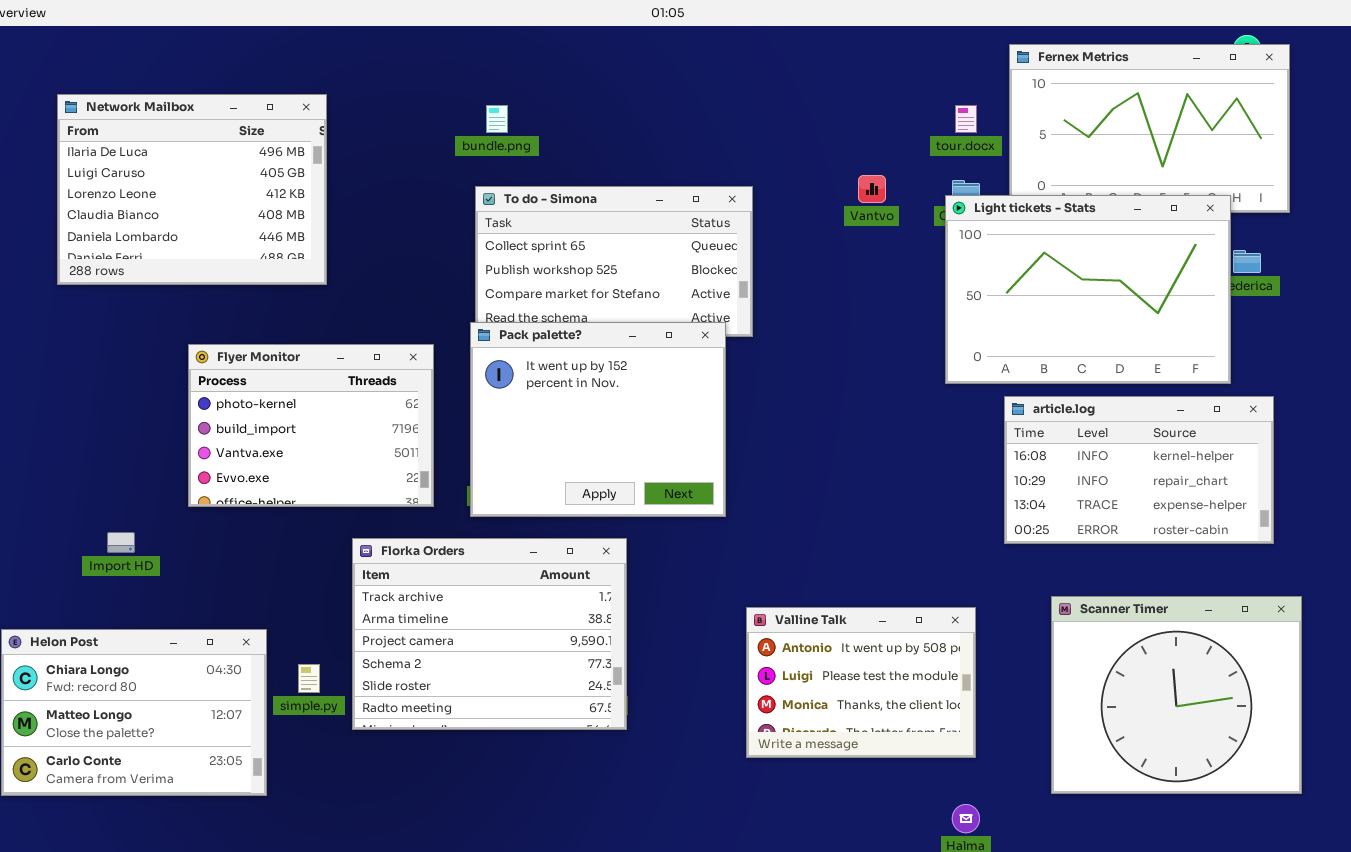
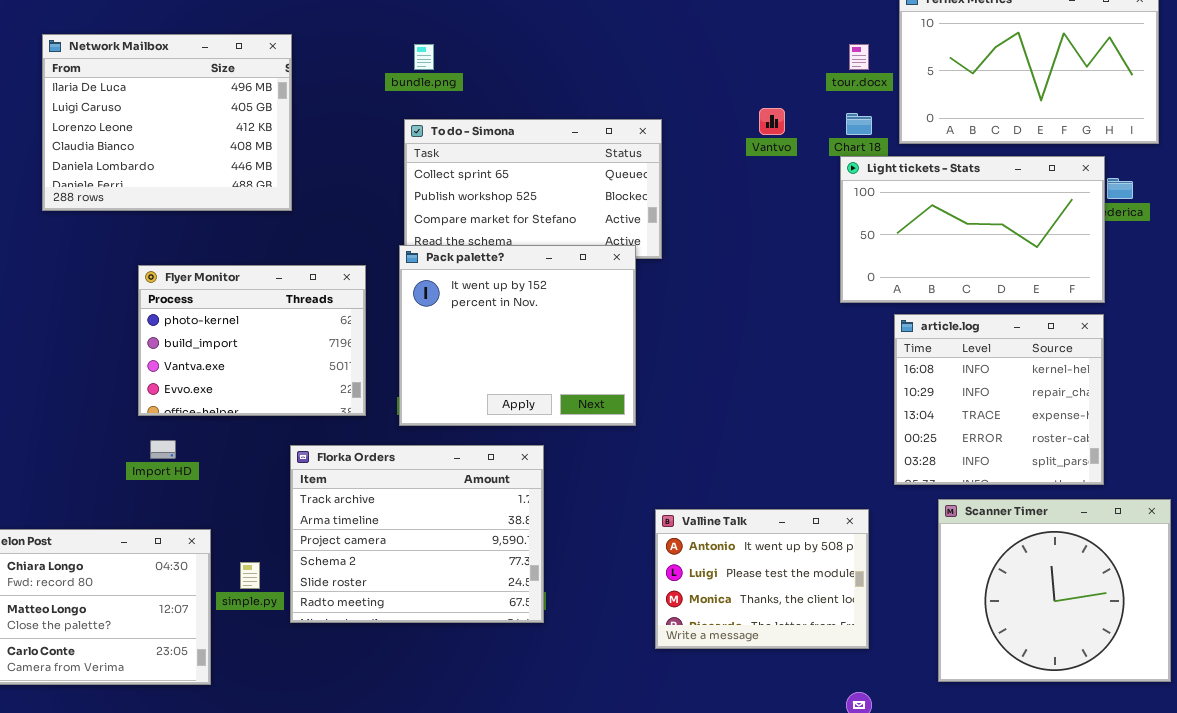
Network Mailbox: [57,94,327,285] -> [42,34,292,211], moved
Light tickets - Stats: [945,195,1231,384] -> [840,156,1105,303], resized
article.log: [1004,396,1274,544] -> [894,314,1104,485], resized
Import HD: [107,532,135,553] -> [150,440,176,459], moved

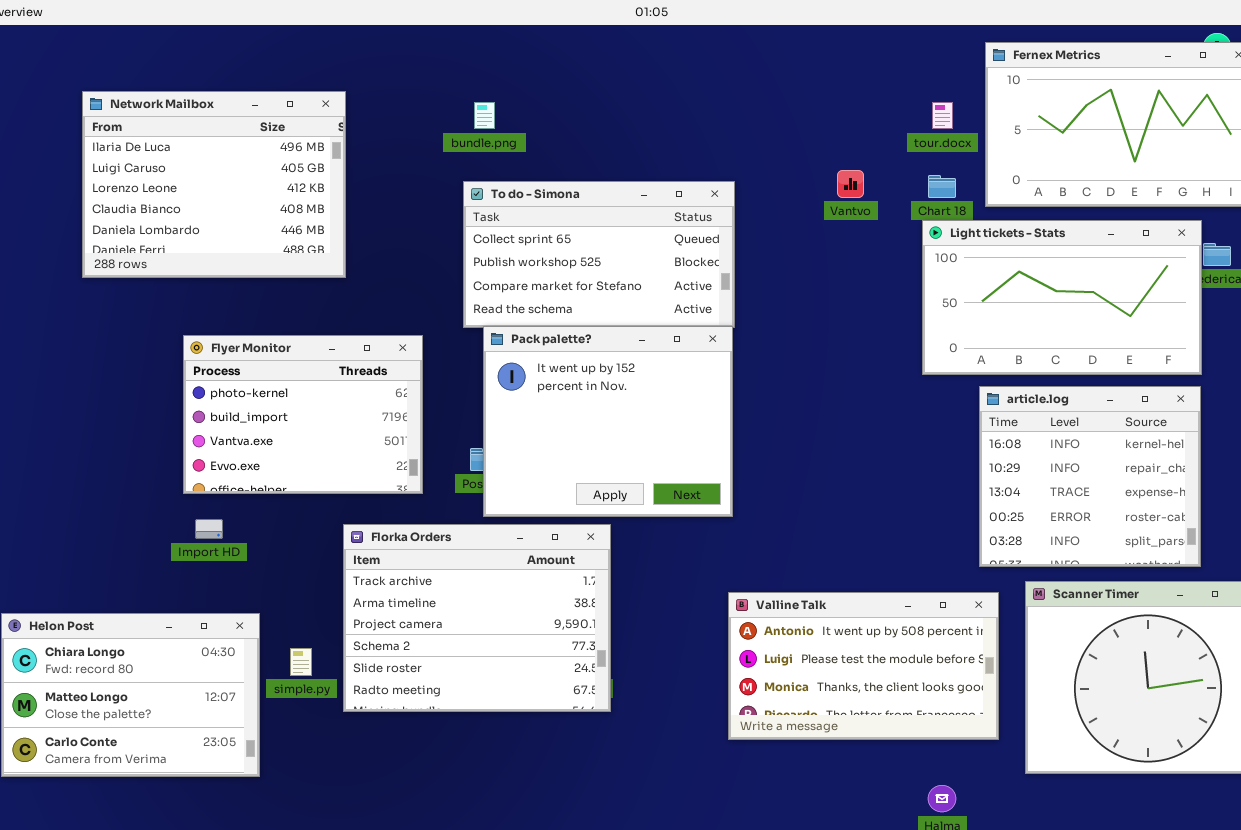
Pack palette?: [399,245,636,426] -> [483,326,733,517], moved
Valline Talk: [655,509,869,649] -> [728,592,999,740], resized

